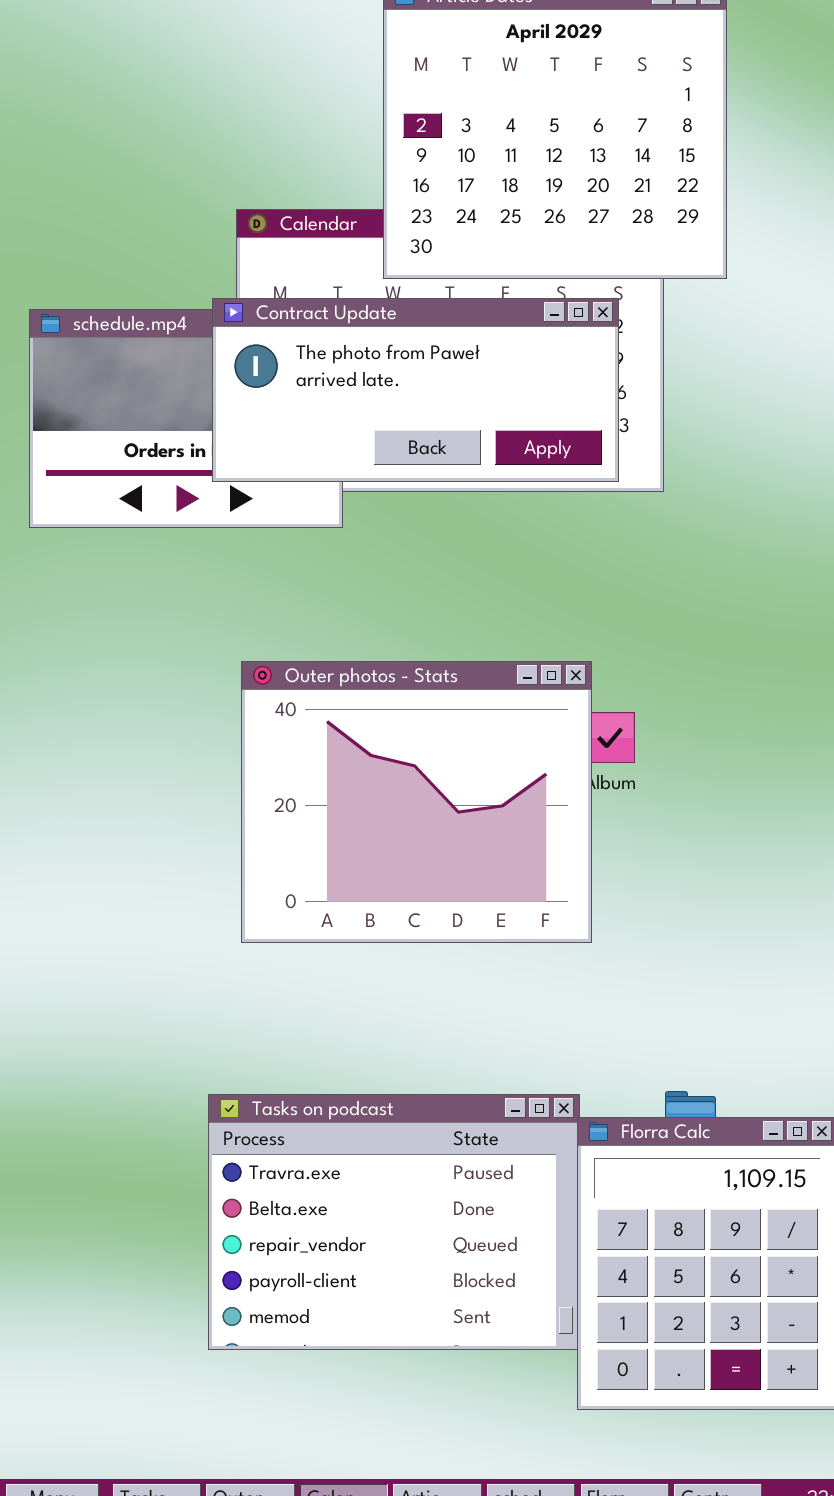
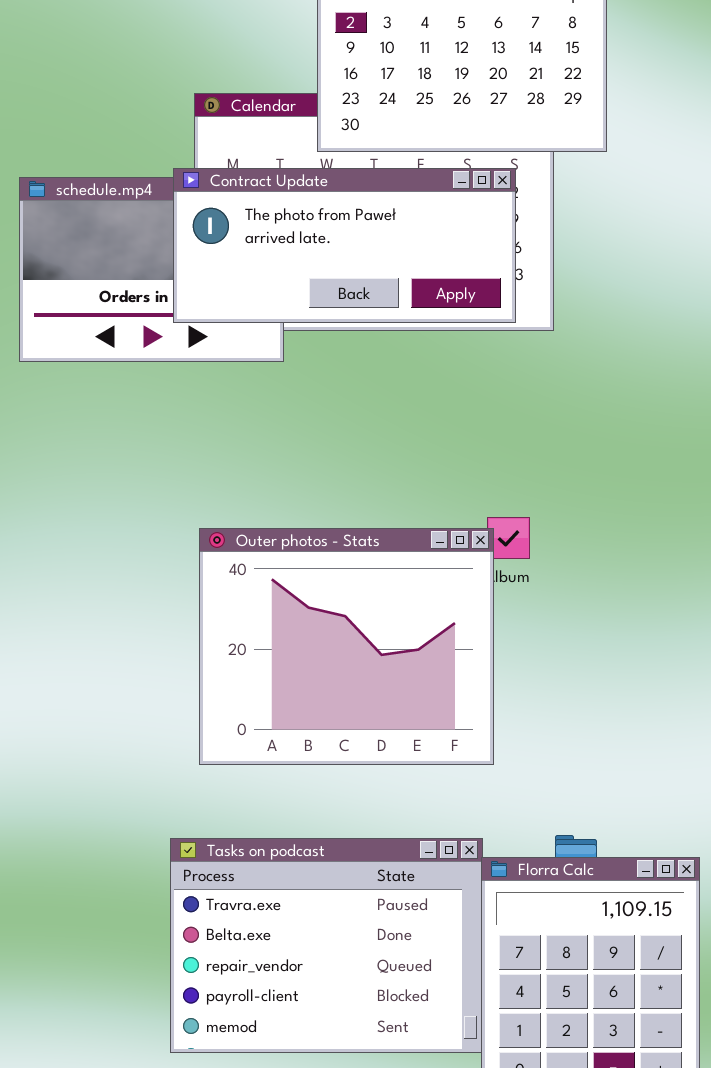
Outer photos - Stats: [241,661,592,943] -> [199,528,494,765], moved

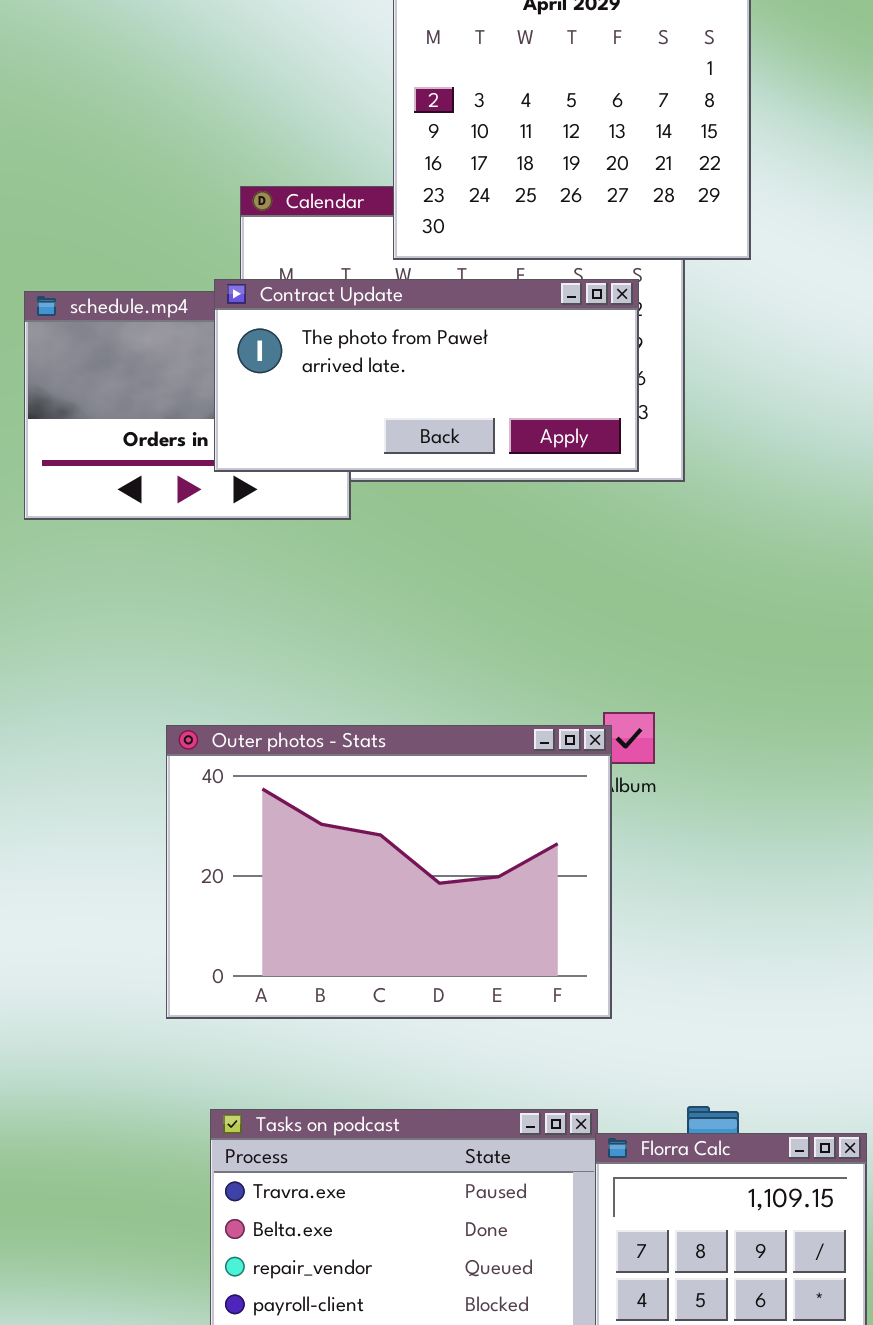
Outer photos - Stats: [199,528,494,765] -> [166,725,612,1019], resized

